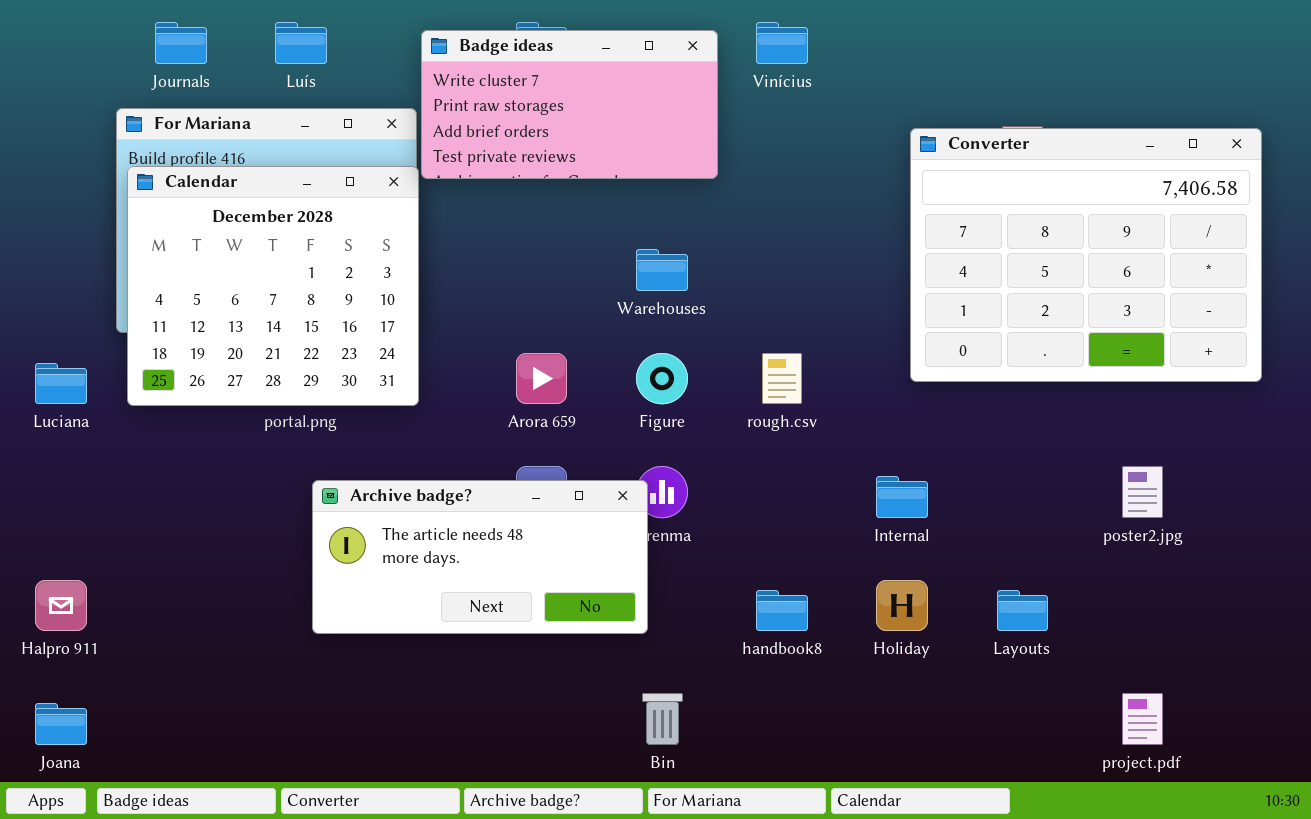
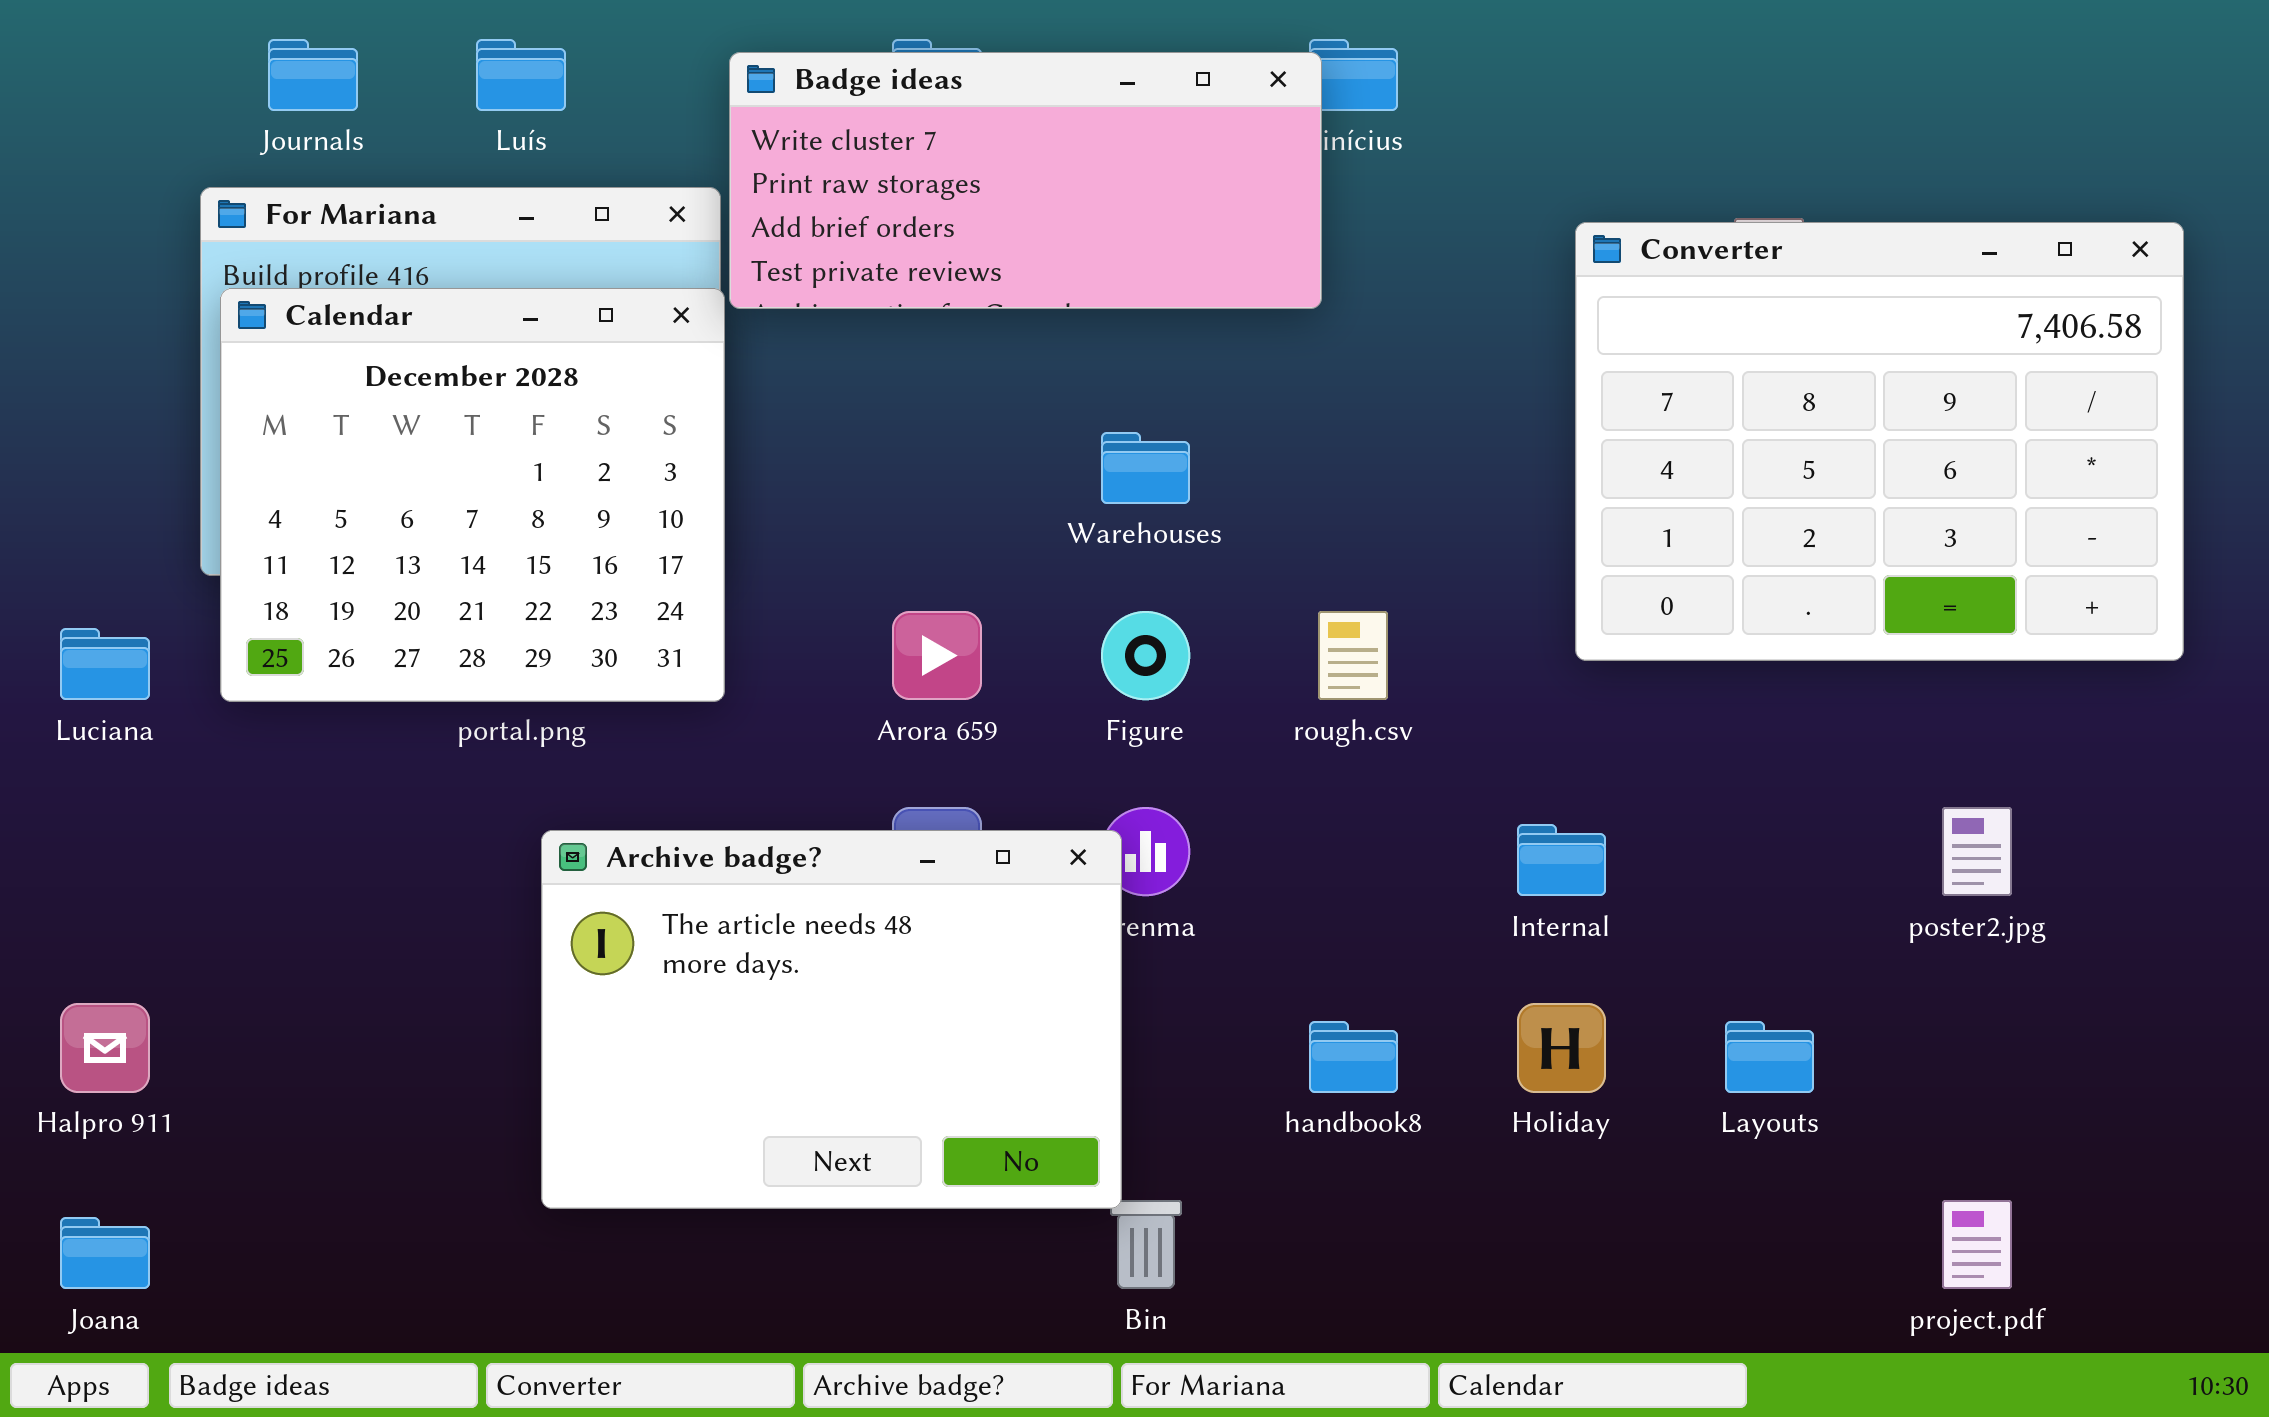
Badge ideas: [421,30,718,179] -> [729,52,1322,309], resized
Archive badge?: [312,480,648,634] -> [541,830,1122,1209], resized

